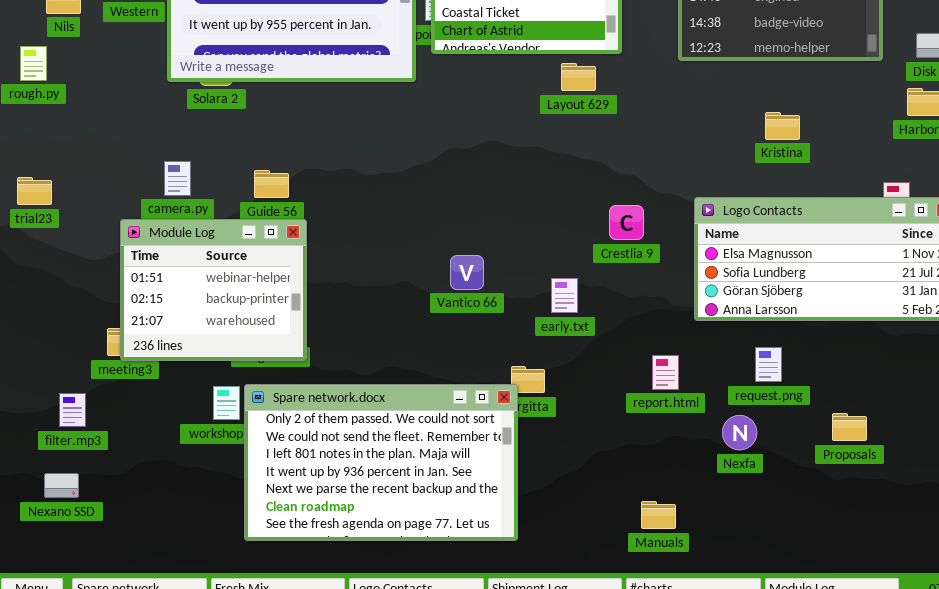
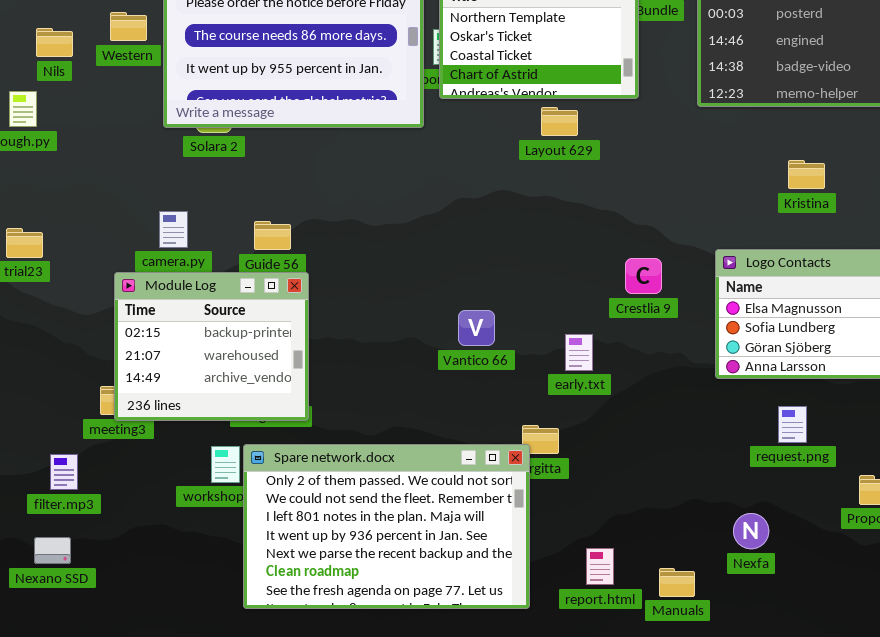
Layout 629: [561,63,596,91] -> [541,107,578,136], moved
Module Log: [120,219,307,361] -> [114,272,309,421], scrolled down 1 row
report.html: [652,355,679,390] -> [586,548,614,585], moved
Nexfa: [722,415,757,450] -> [733,513,769,549], moved

